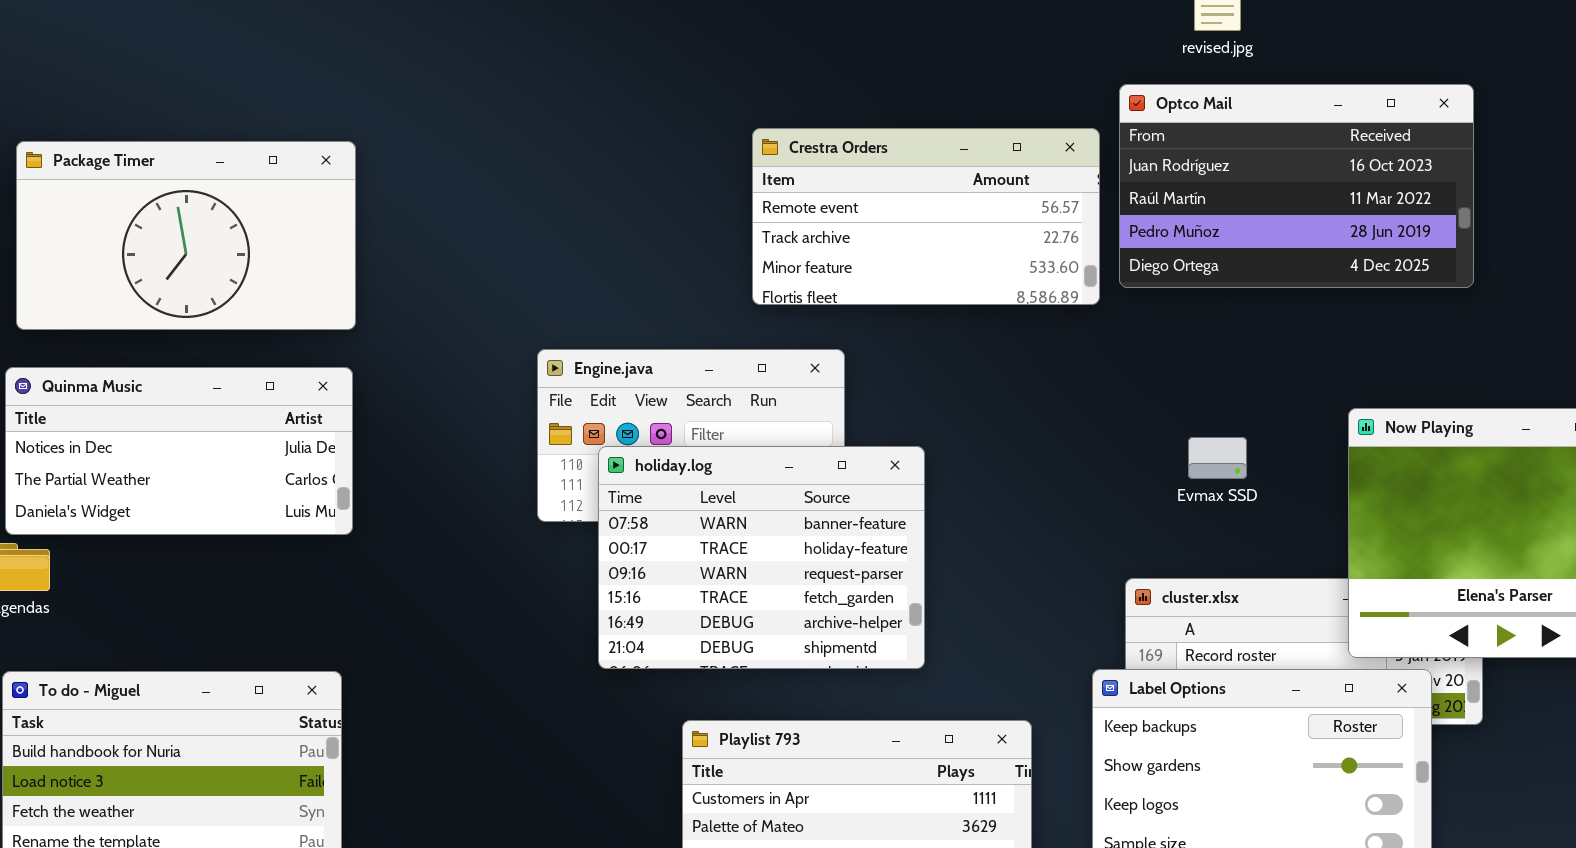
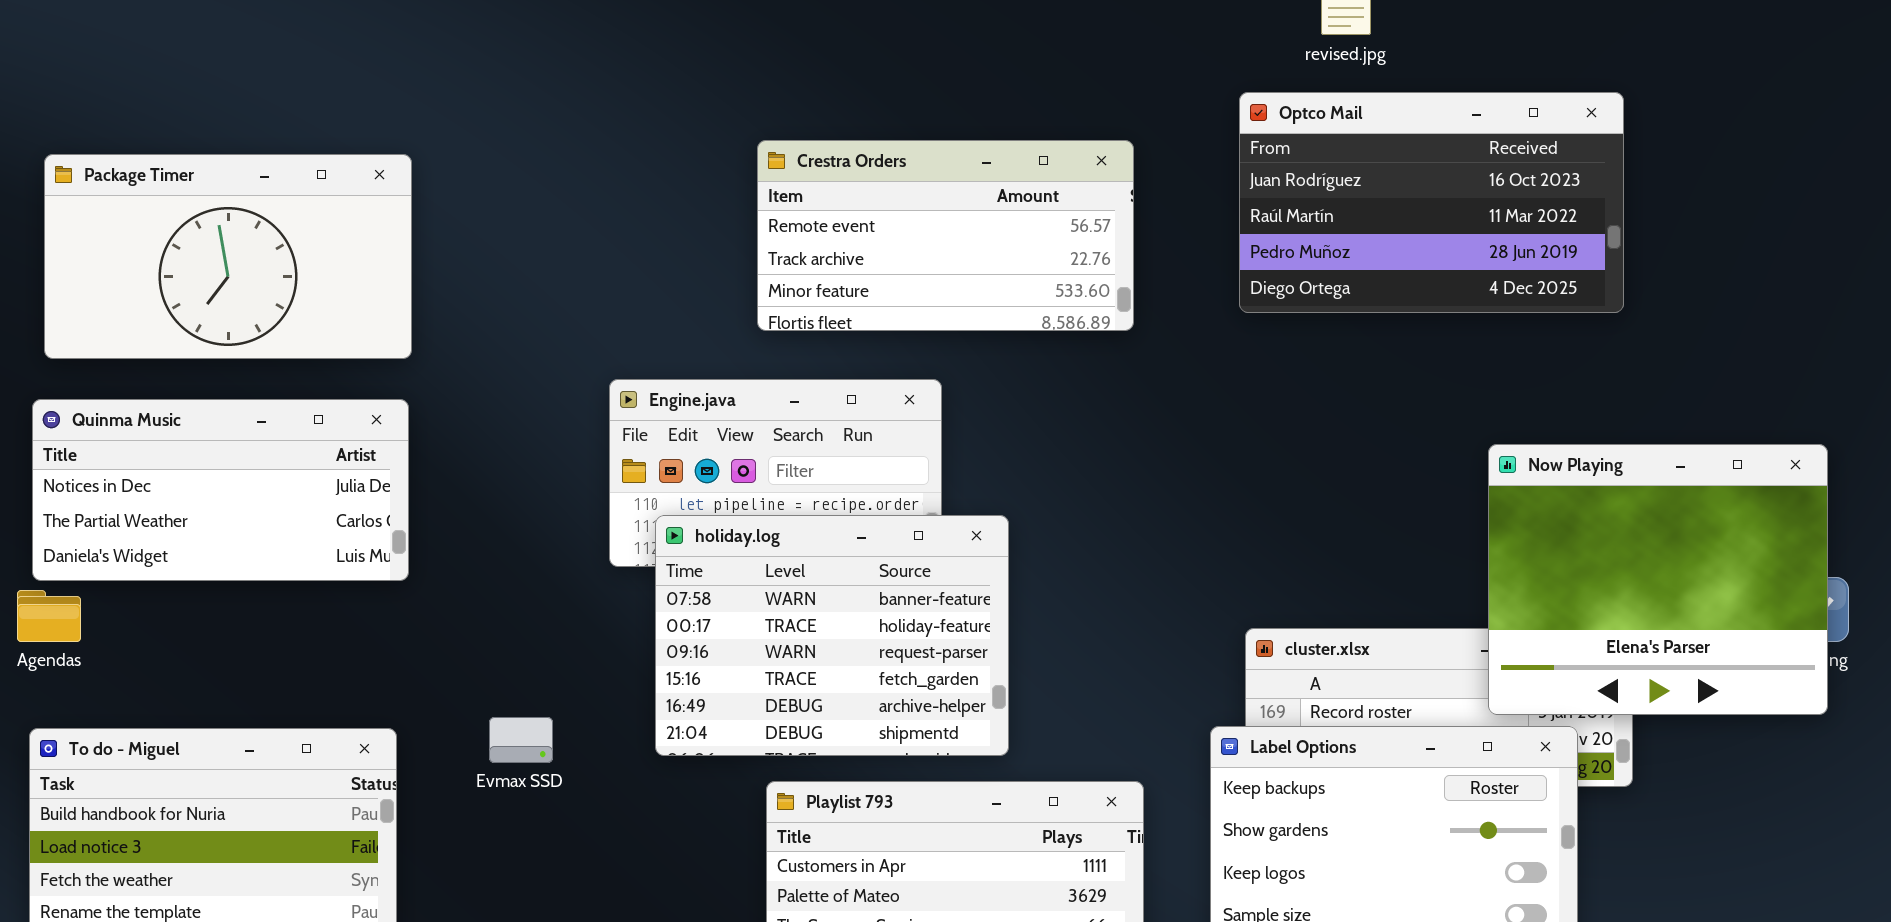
Crestra Orders: [752,128,1100,305] -> [757,140,1134,331], moved
Evmax SSD: [1188,437,1247,479] -> [489,717,553,763], moved
holiday.log: [598,446,925,669] -> [655,515,1009,756], moved

